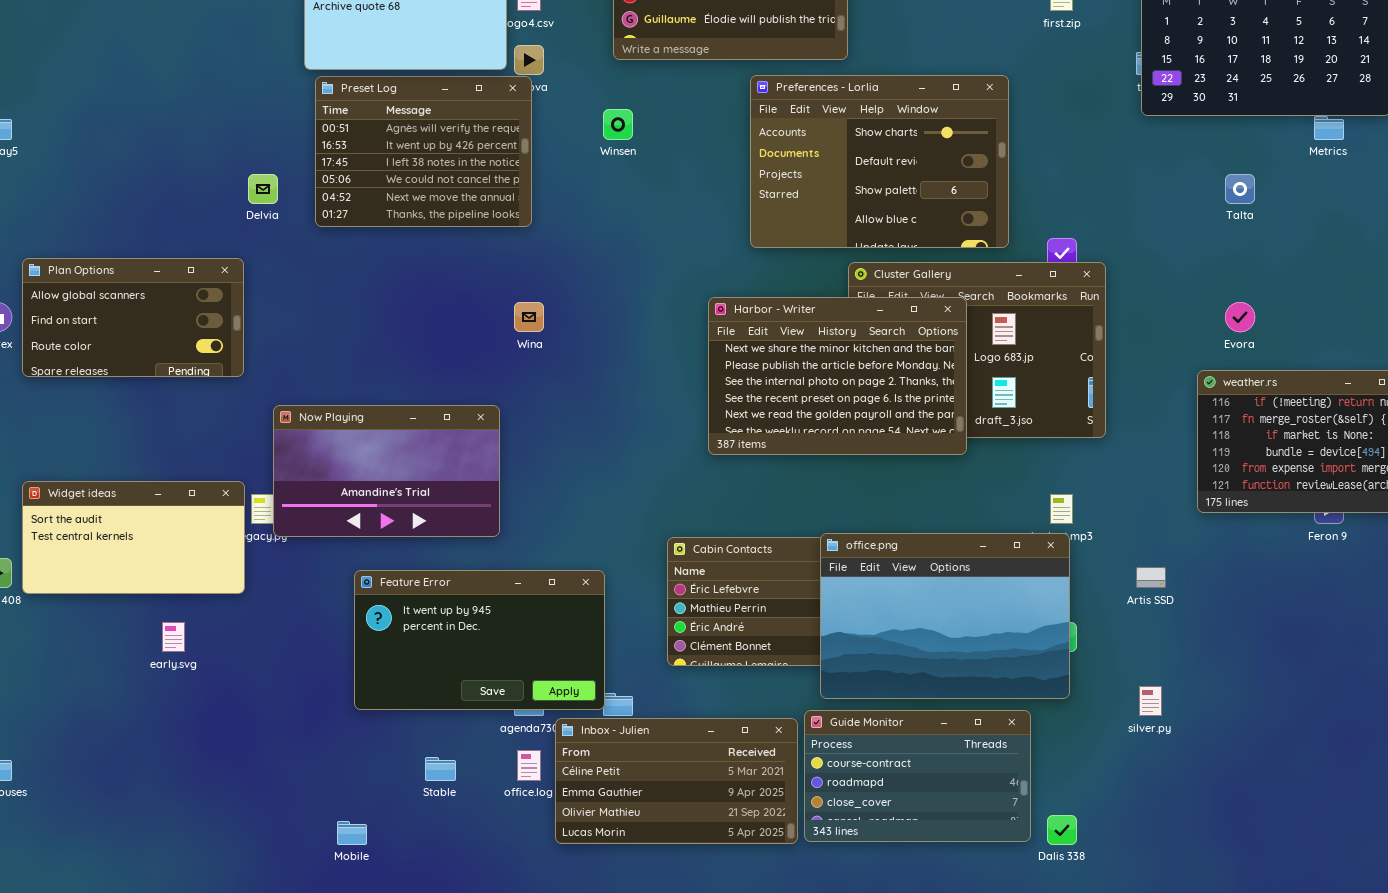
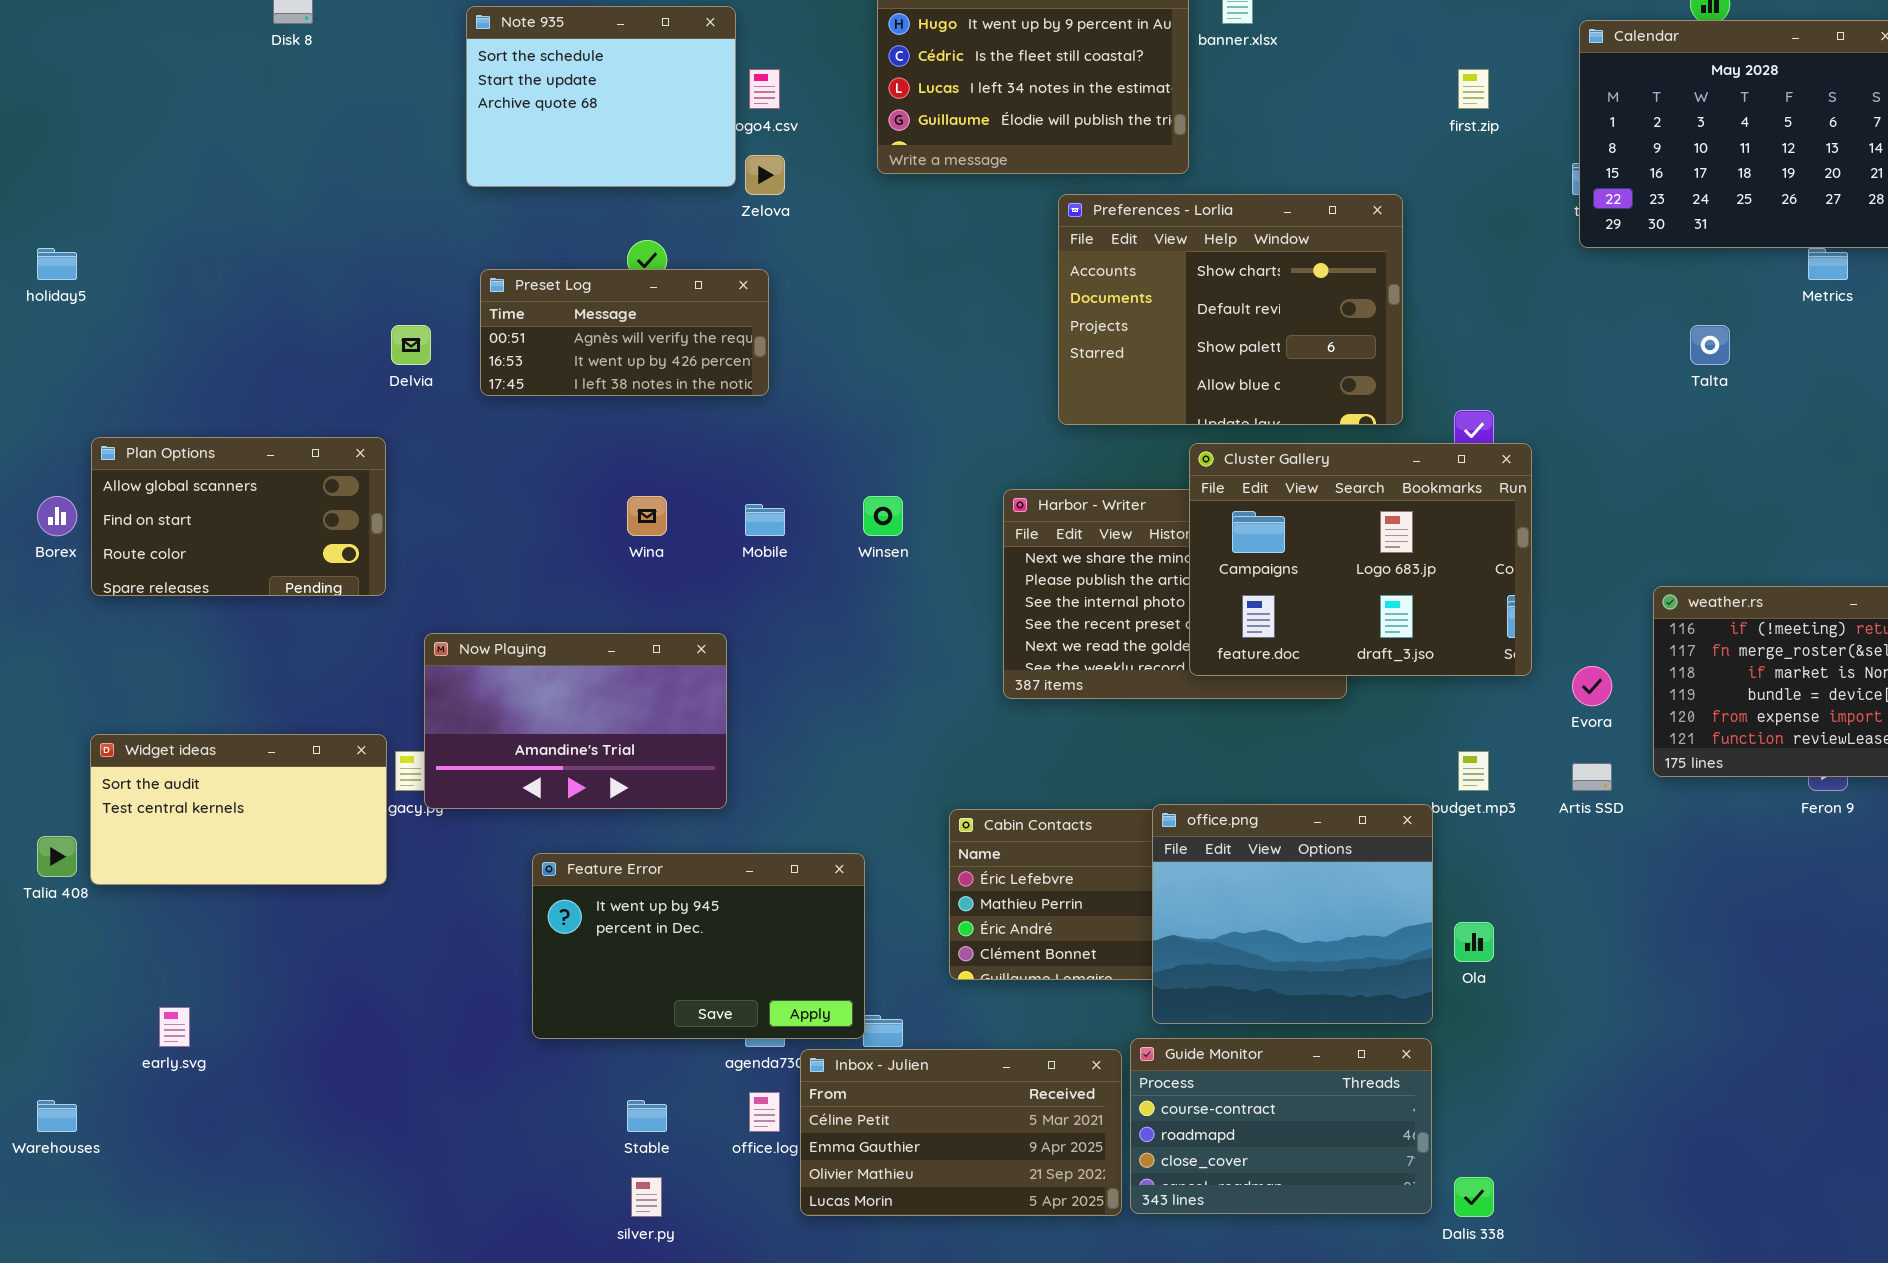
Preset Log: [315,76,532,227] -> [480,269,769,396], resized
Winsen: [603,109,633,140] -> [863,496,903,536], moved
Cluster Gallery: [848,262,1106,438] -> [1189,443,1532,676], raised
Wina: [514,302,544,332] -> [627,496,667,536], moved
Evora: [1225,302,1255,332] -> [1572,666,1612,706], moved
office.png: [820,533,1070,699] -> [1152,804,1433,1024], resized
Artis SSD: [1136,567,1166,588] -> [1572,763,1612,791], moved
early.svg: [162,622,185,652] -> [159,1007,190,1047], moved
silver.py: [1139,686,1162,716] -> [631,1177,662,1217], moved
Mobile: [337,821,367,845] -> [745,504,785,536], moved

